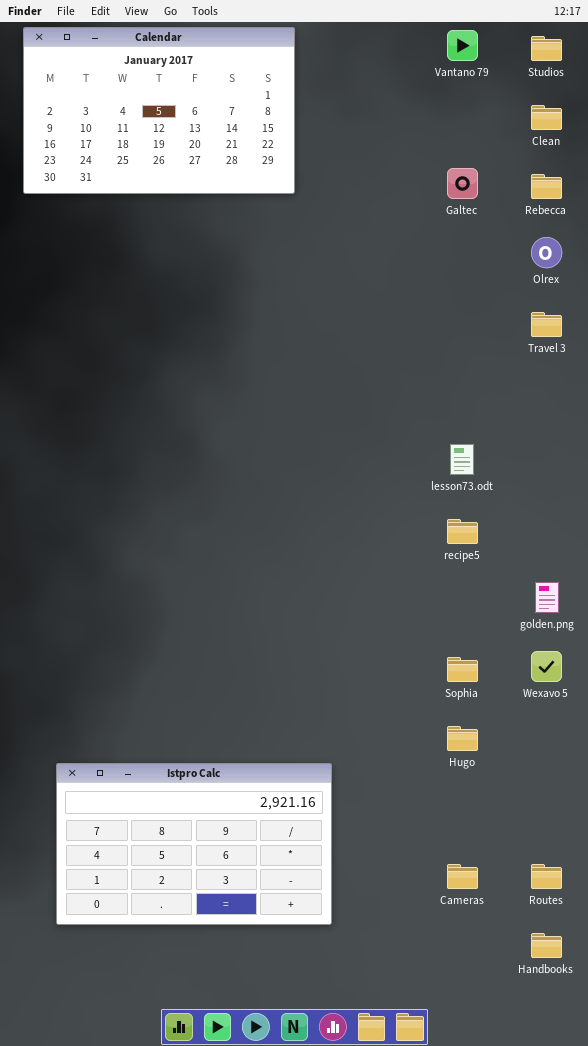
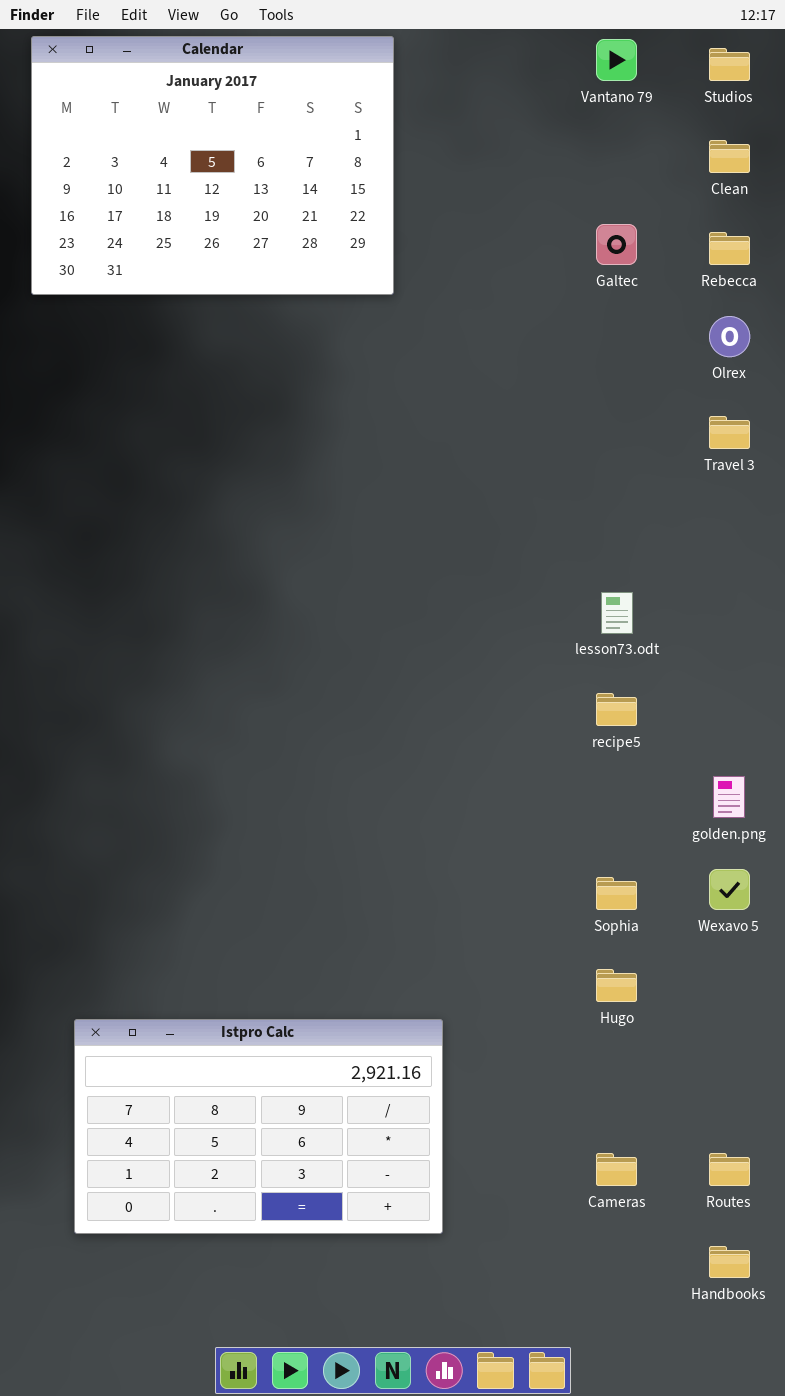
Calendar: [23,27,295,194] -> [31,36,394,295], resized

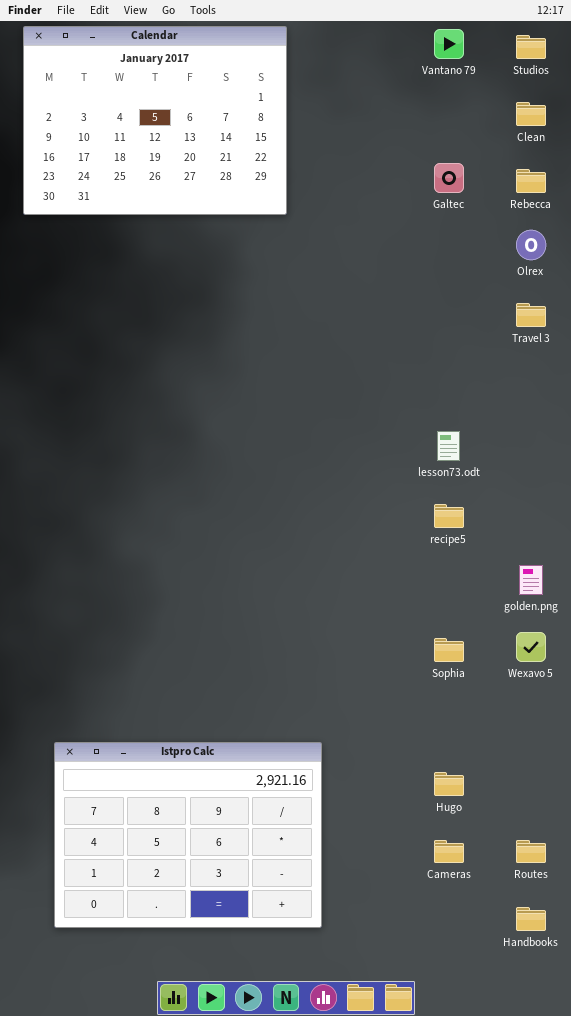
Hugo: [596,969,637,1002] -> [434,772,464,796], moved
Istpro Calc: [74,1019,443,1234] -> [54,742,322,928], resized

